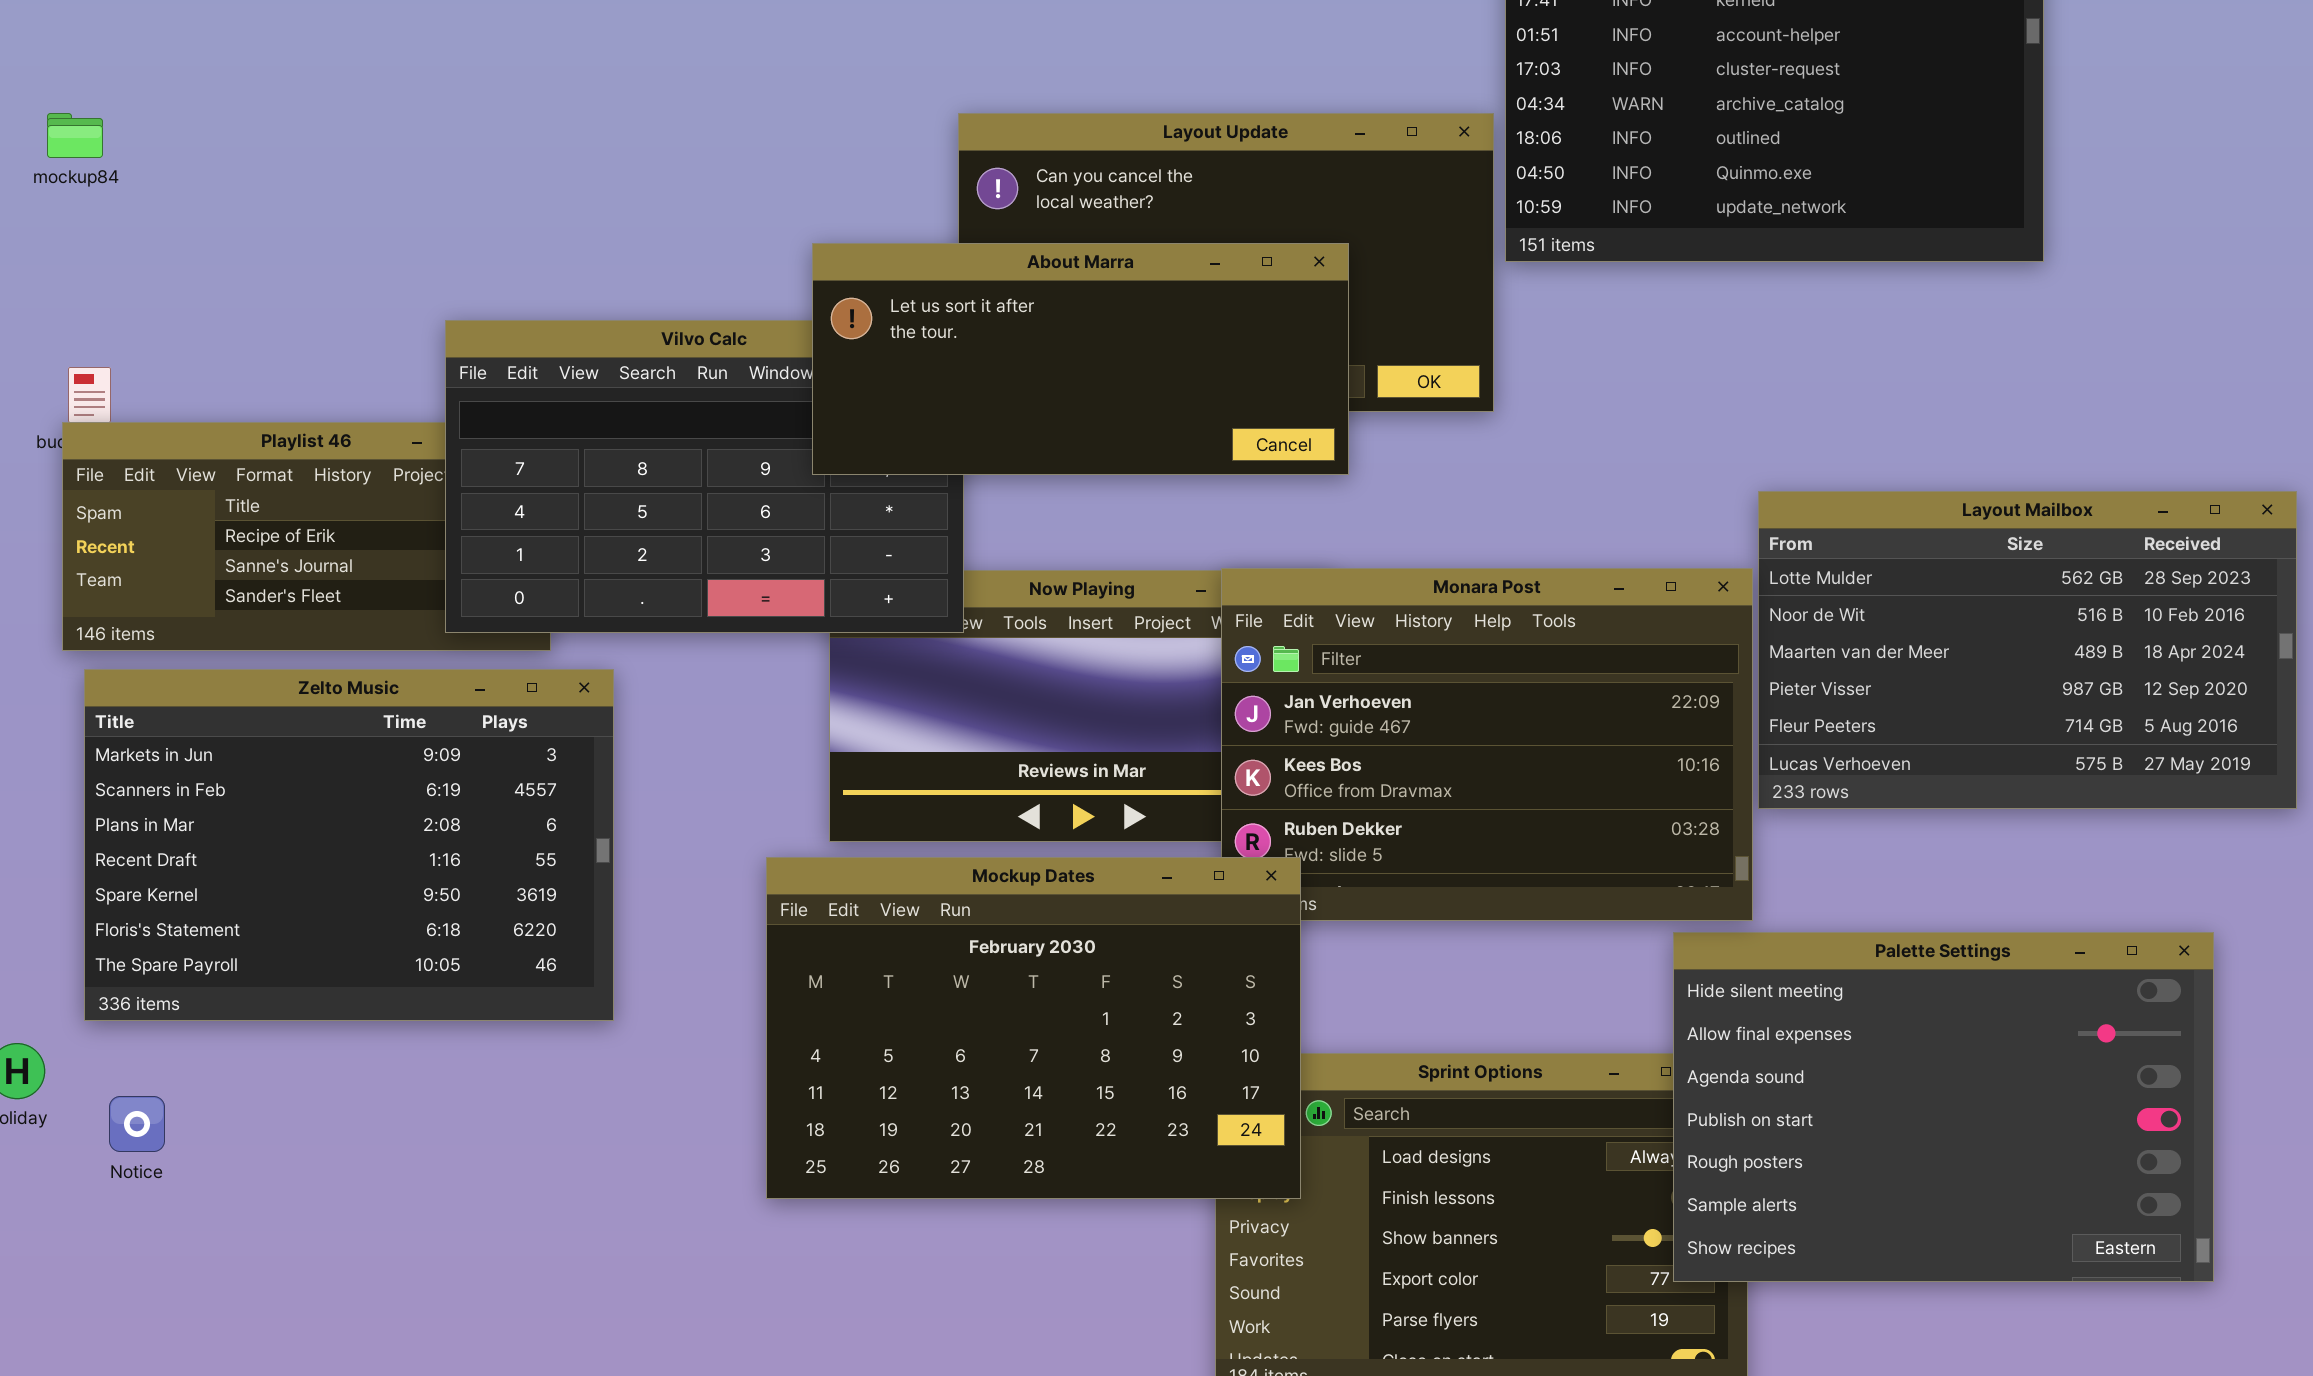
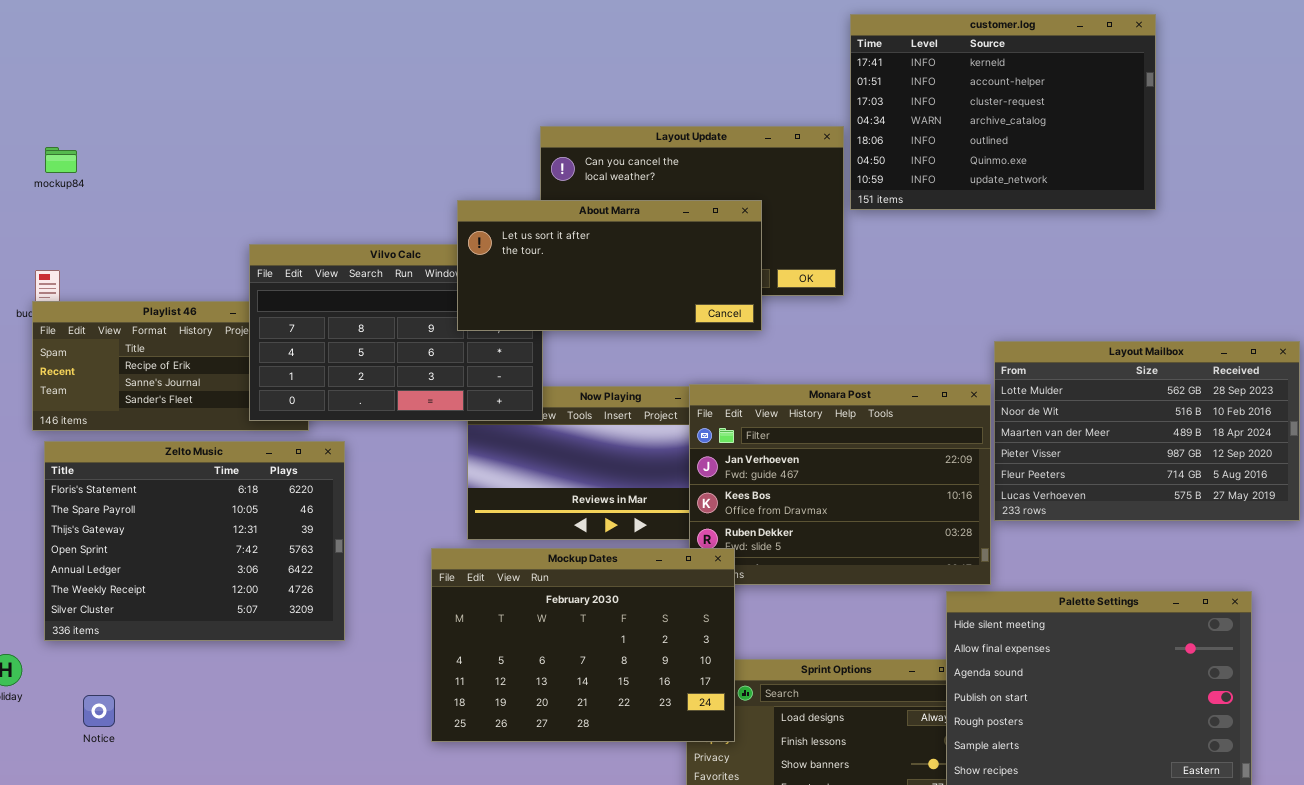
mockup84: [47,113,103,158] -> [45,147,77,173], moved
Zelto Music: [84,669,614,1021] -> [44,441,345,641], scrolled down 5 rows
Notice: [109,1096,165,1152] -> [83,695,115,727], moved

